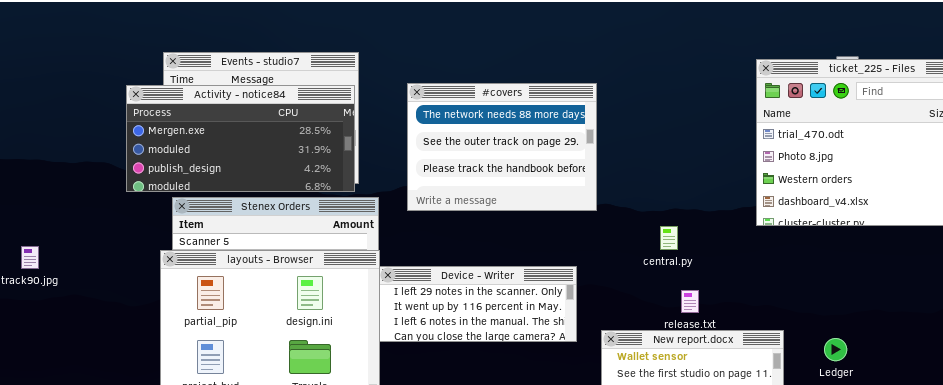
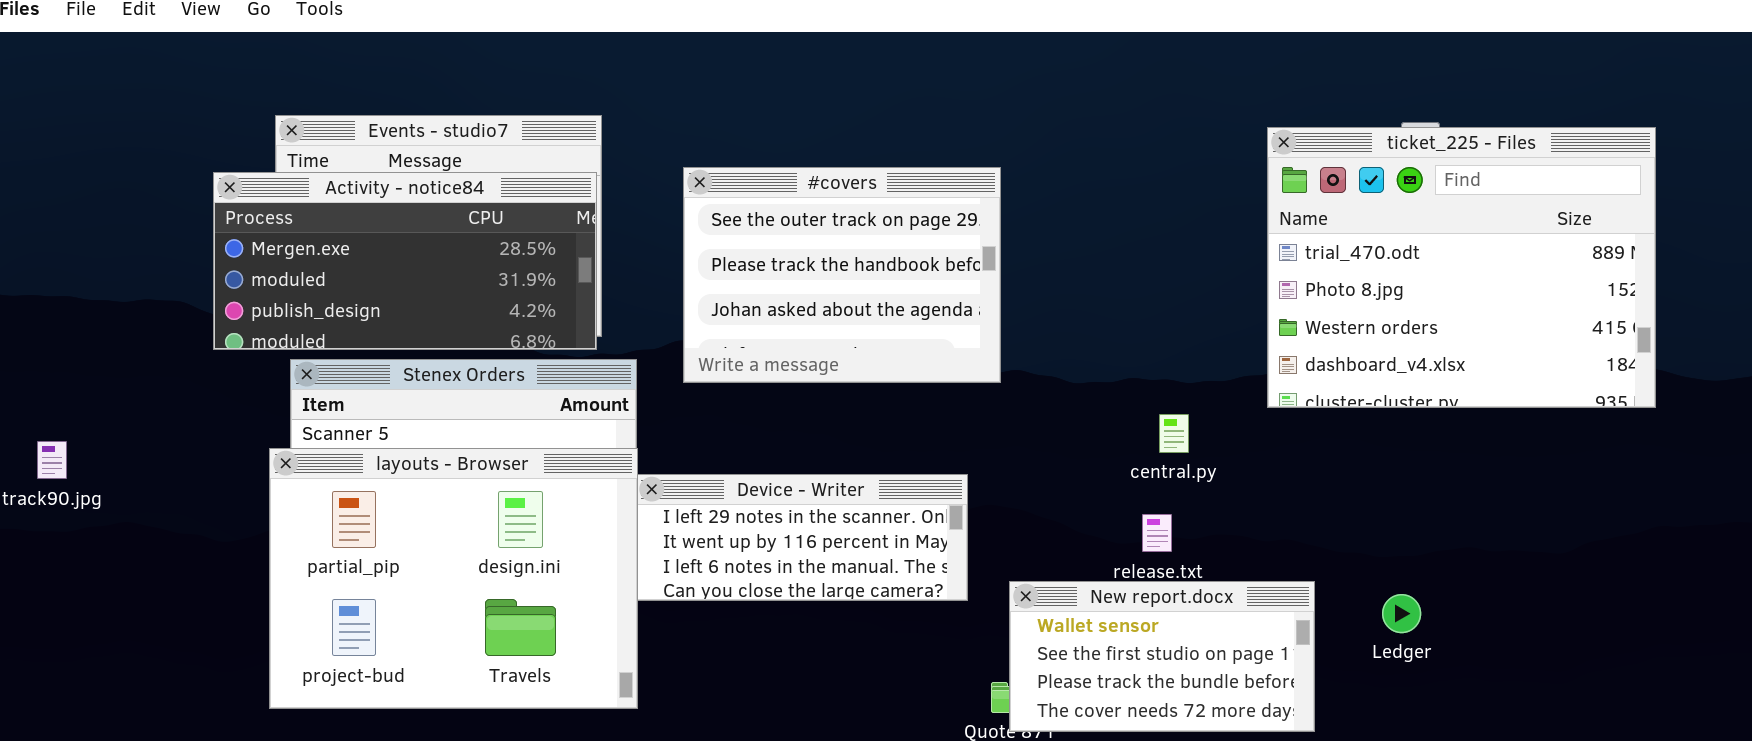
#covers: [407,83,597,211] -> [683,167,1001,383], scrolled down 1 row
central.py: [660,226,678,250] -> [1159,414,1189,453], moved

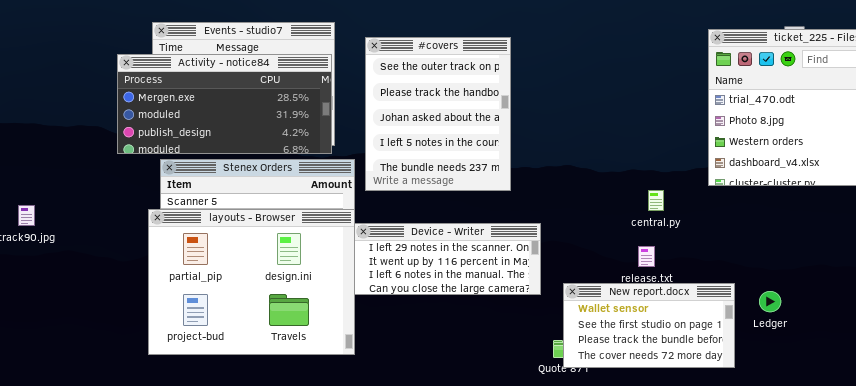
#covers: [683,167,1001,383] -> [365,37,511,191], moved, resized
Ledger: [1382,594,1421,633] -> [759,291,781,312], moved

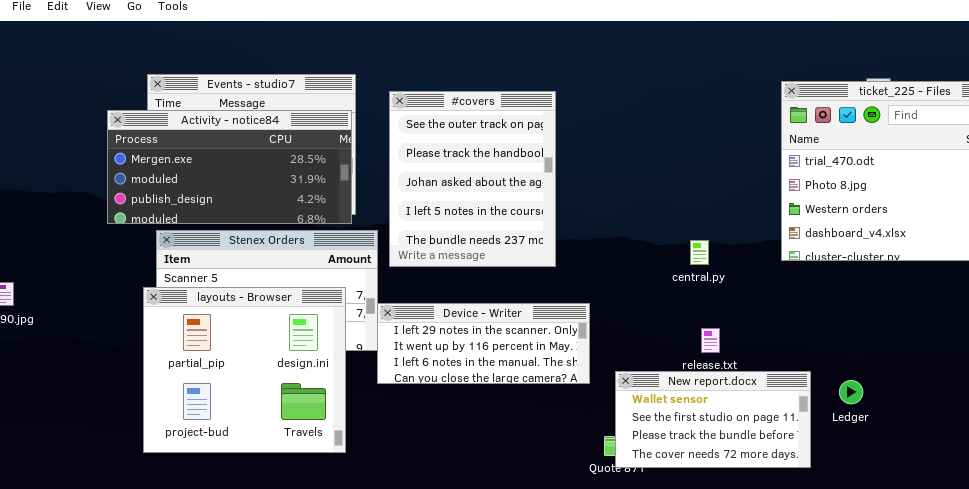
central.py: [648,190,664,211] -> [690,240,709,265], moved
layouts - Browser: [148,209,355,355] -> [143,287,346,453], resized

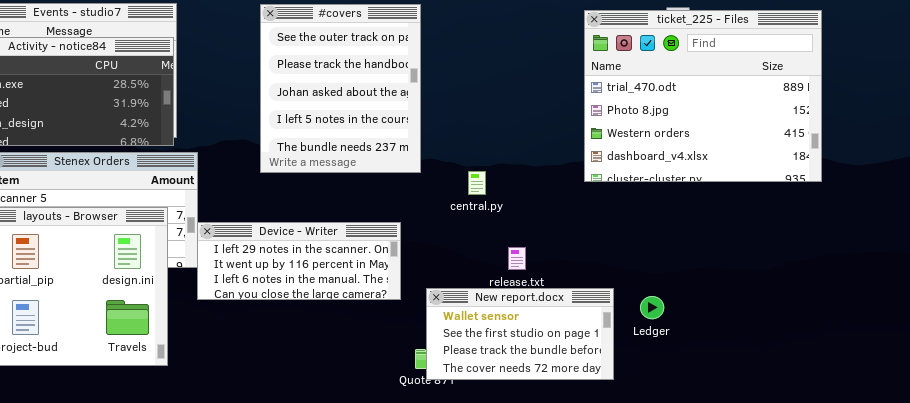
#covers: [389,91,556,267] -> [260,4,421,173], moved
central.py: [690,240,709,265] -> [468,171,486,195], moved

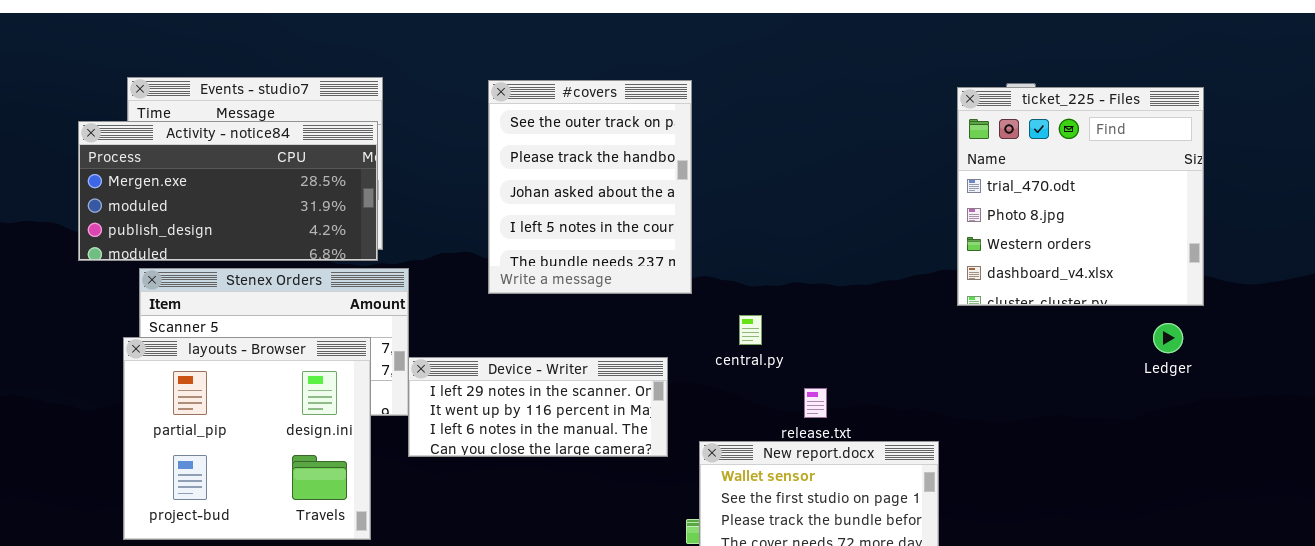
ticket_225 - Files: [584,10,822,182] -> [957,87,1204,306], resized
central.py: [468,171,486,195] -> [739,315,762,345], moved
Ledger: [640,296,664,319] -> [1153,323,1183,353], moved

